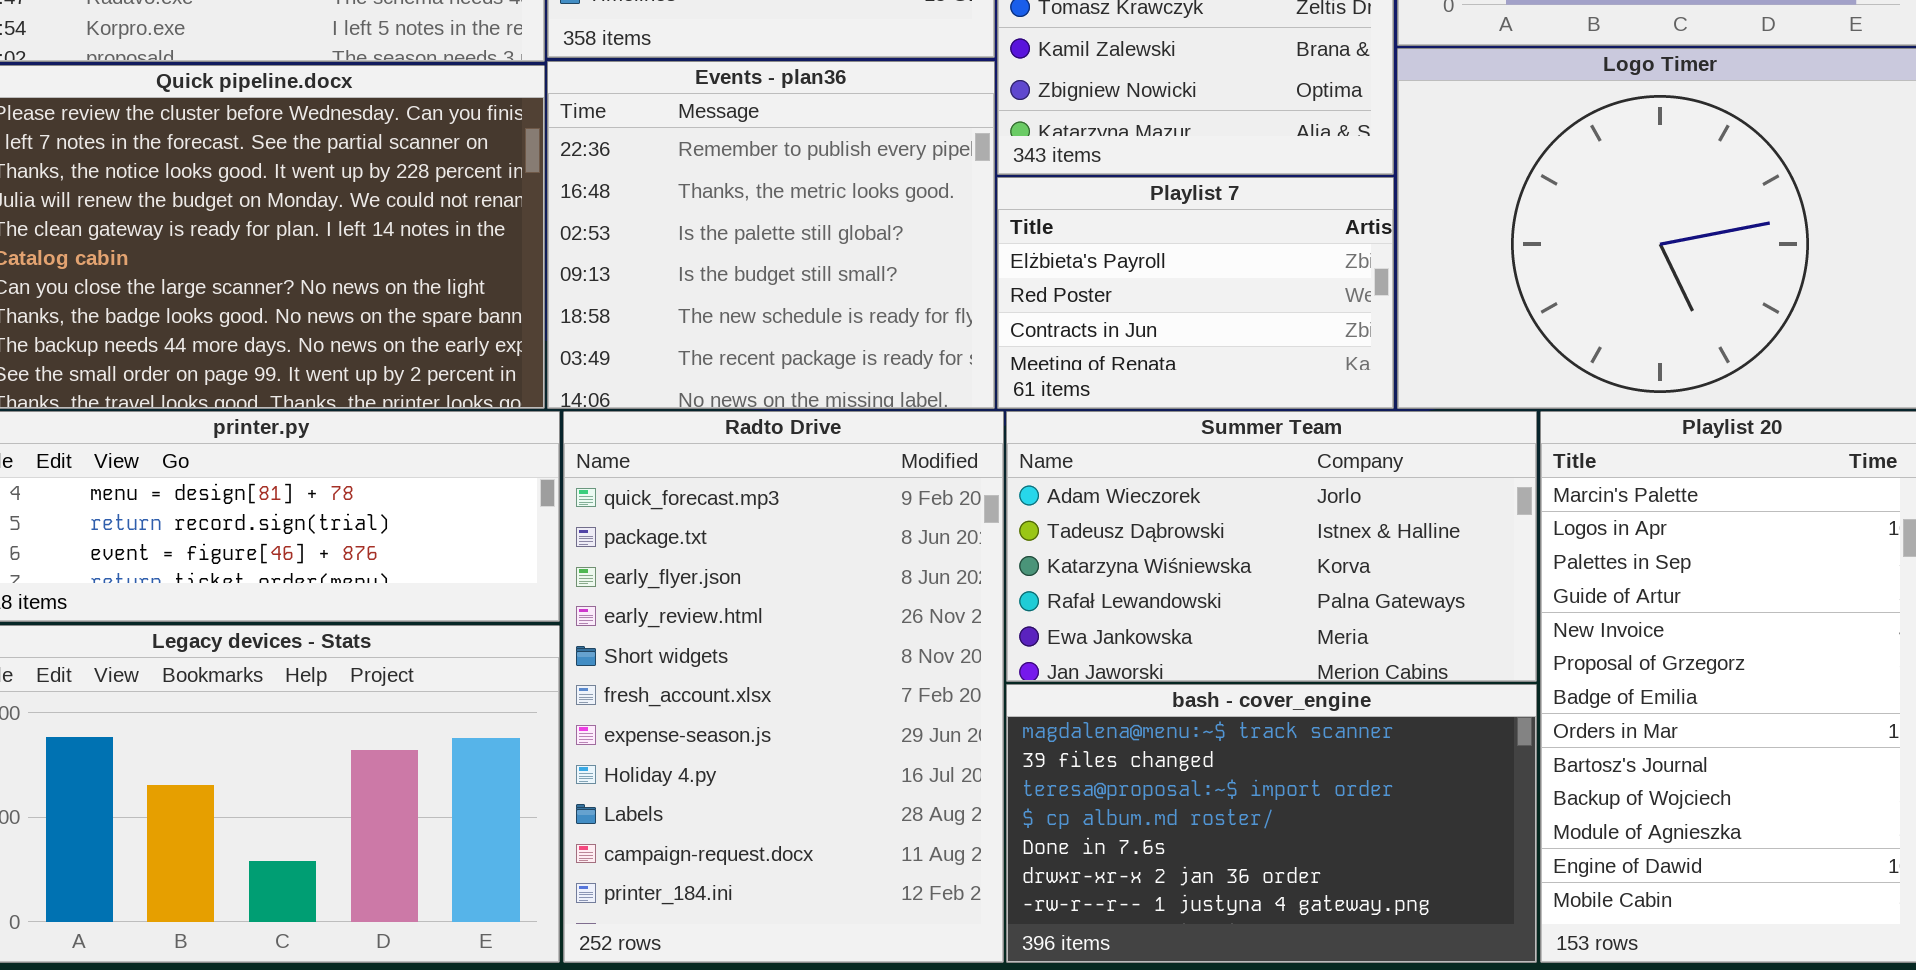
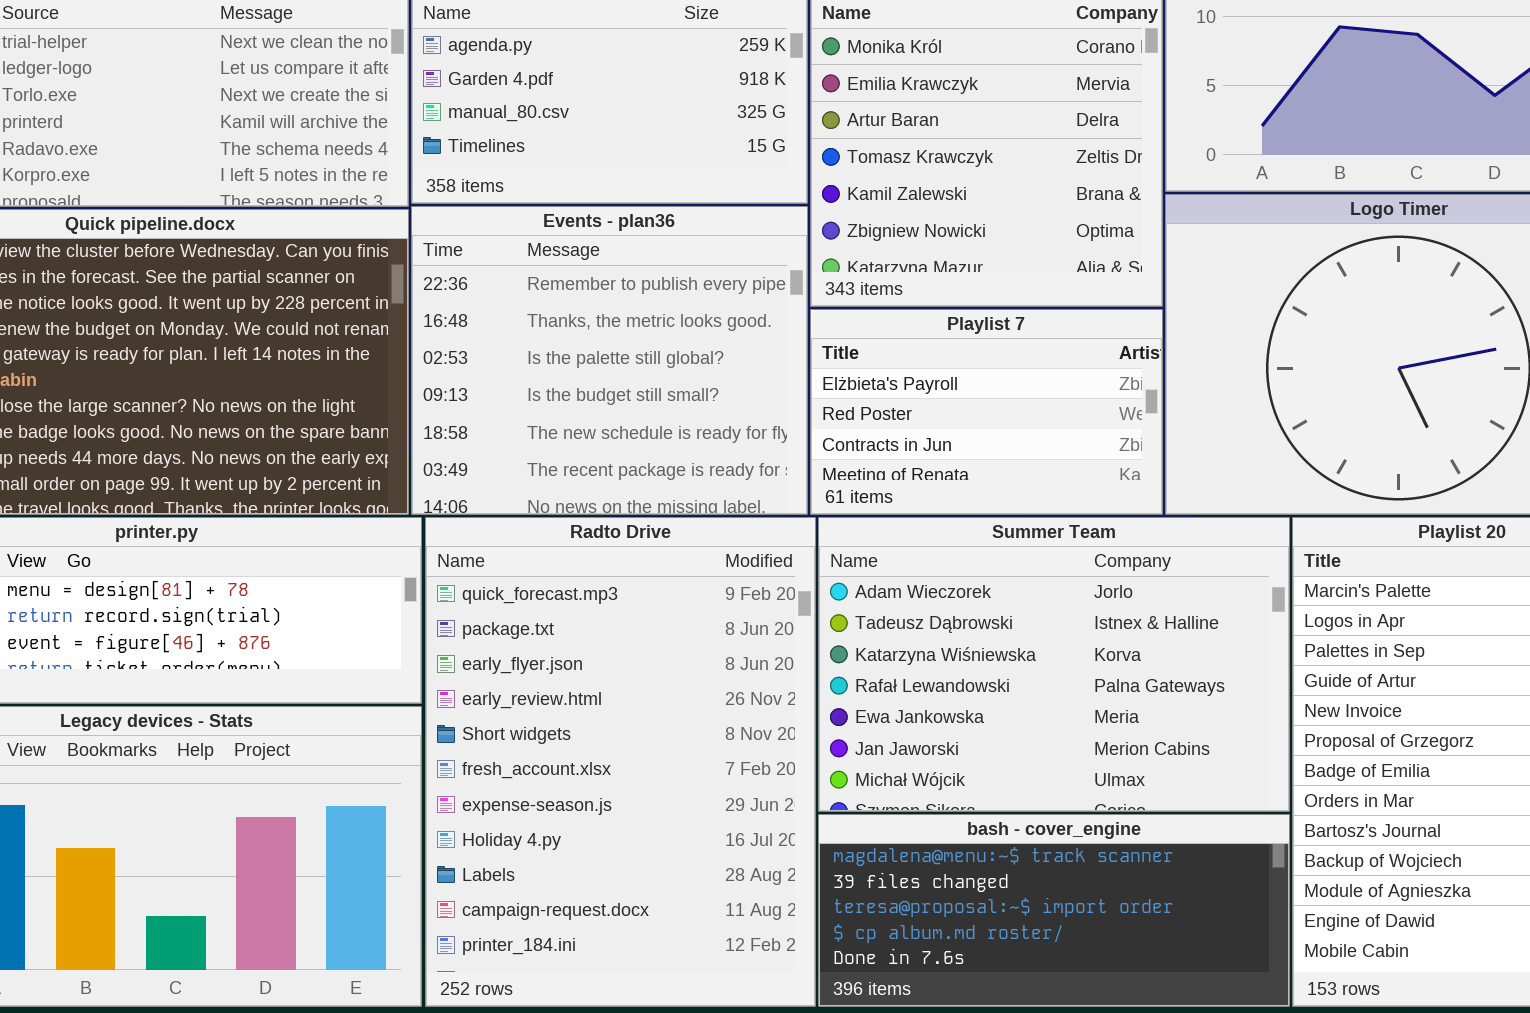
Summer Team: [1006,411,1537,682] -> [818,517,1290,812], resized
bash - cover_engine: [1006,684,1537,963] -> [818,814,1290,1007], resized

